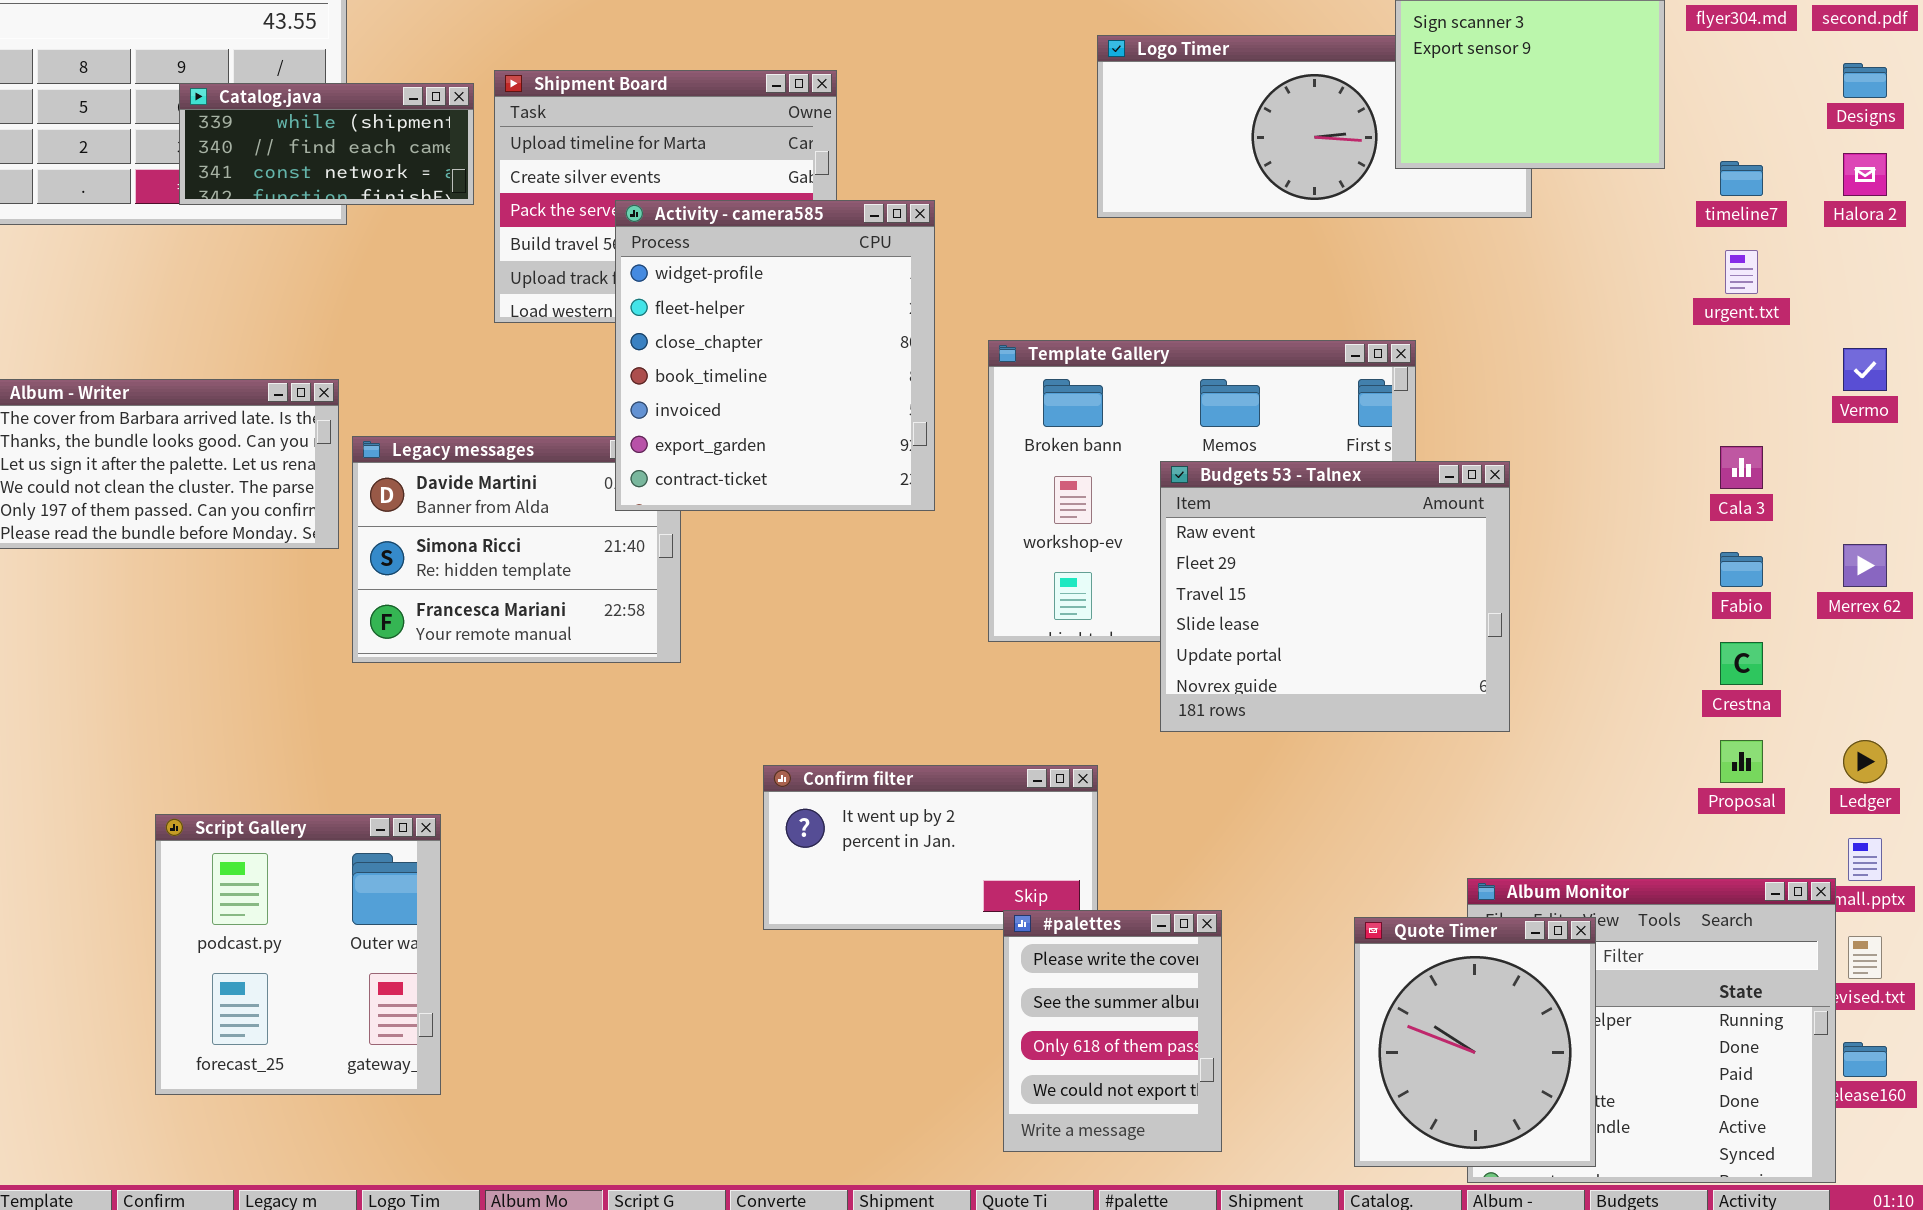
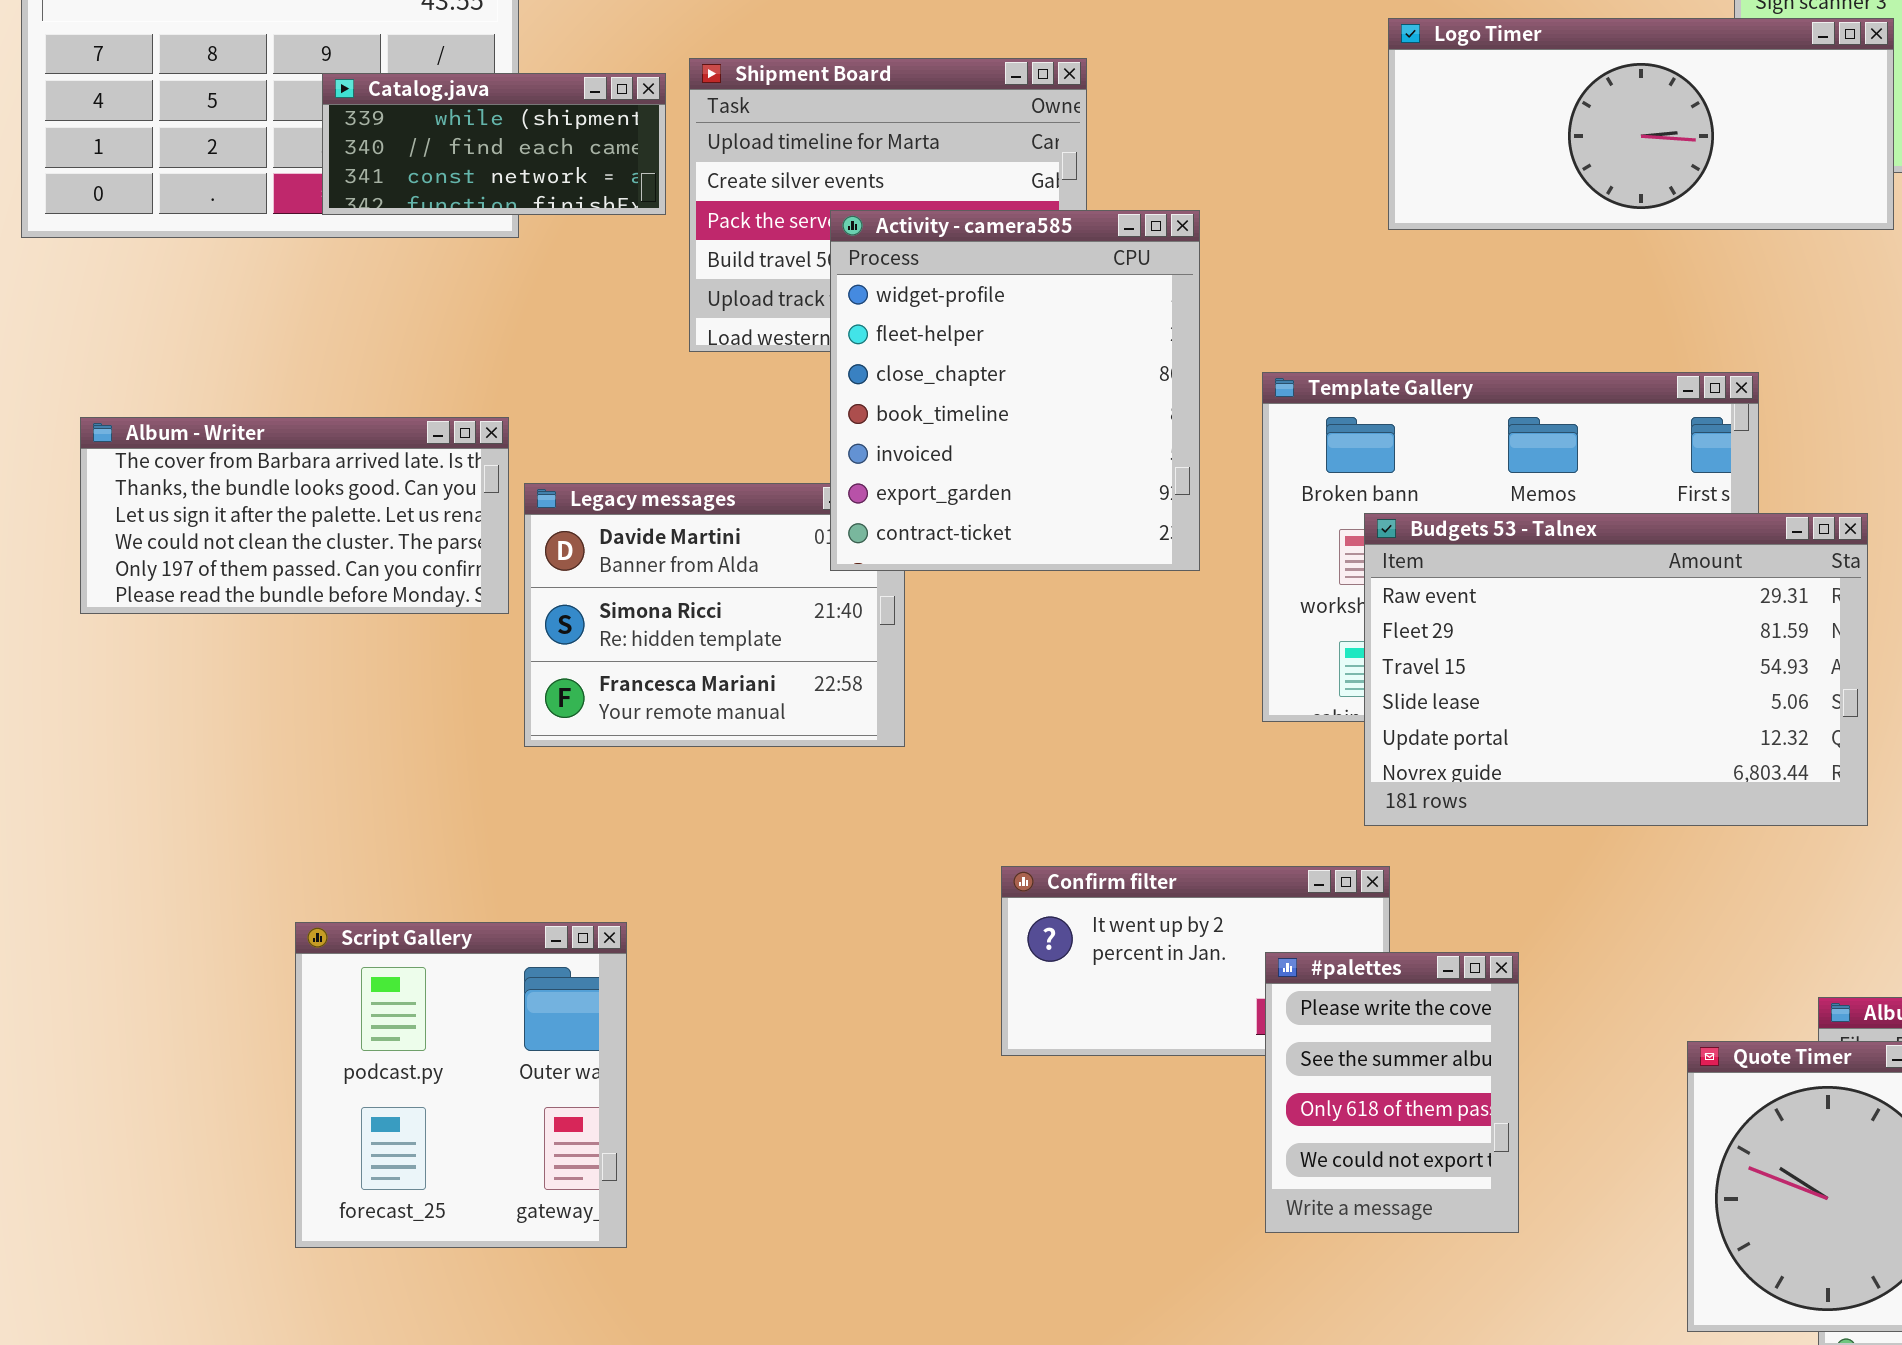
Logo Timer: [1097,35,1532,218] -> [1388,18,1894,230], raised
Budgets 53 - Talnex: [1160,461,1510,732] -> [1364,513,1868,826], resized
#palettes: [1003,910,1222,1152] -> [1265,952,1519,1233], moved

